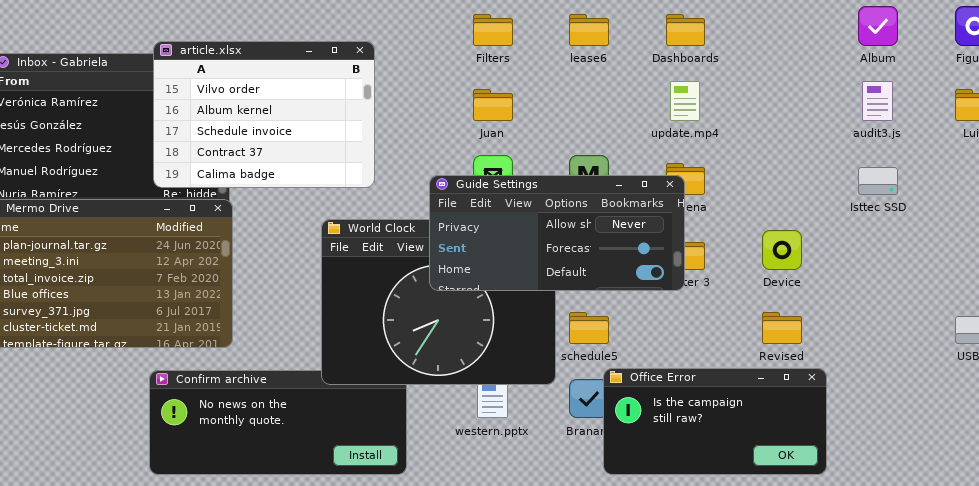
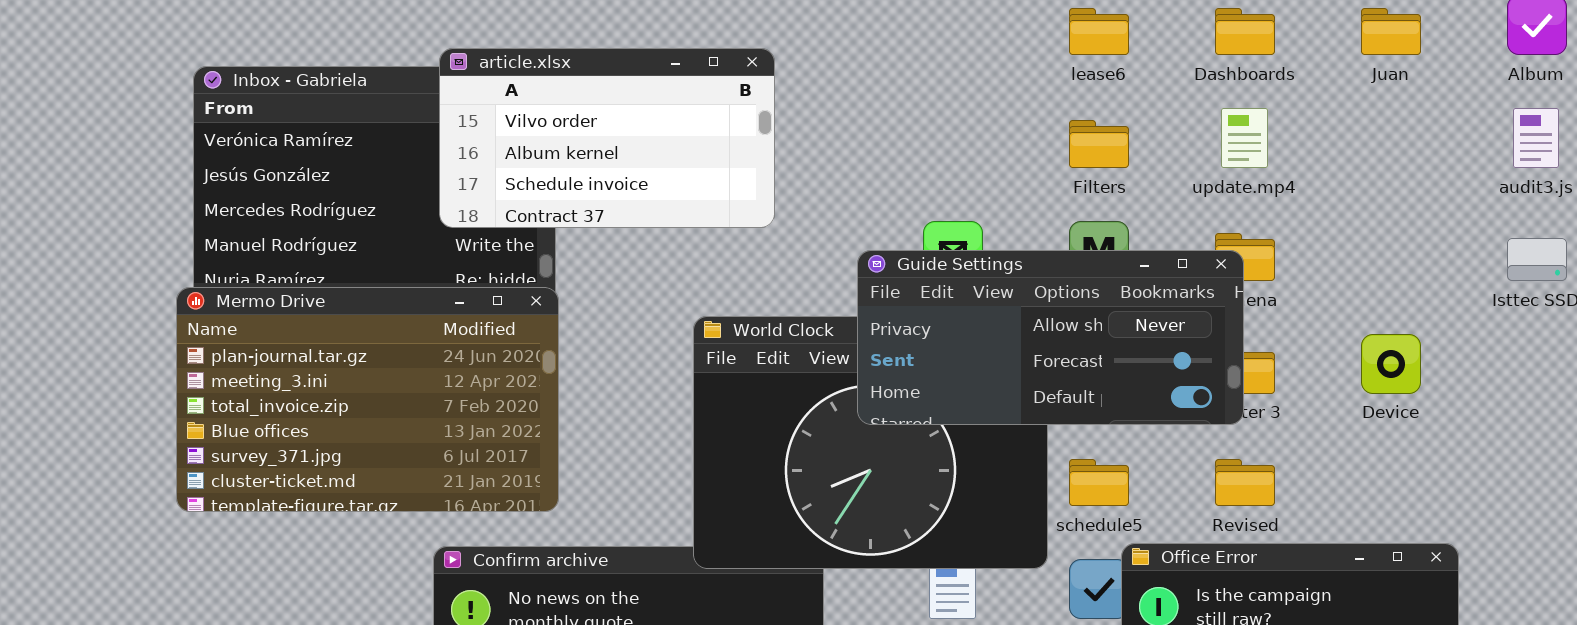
Filters: [473,14,513,46] -> [1069,120,1129,168], moved
article.xlsx: [153,41,375,188] -> [439,48,775,228], resized
Juan: [473,89,513,121] -> [1361,8,1421,55], moved
Revised: [762,312,802,344] -> [1215,459,1275,506], moved

